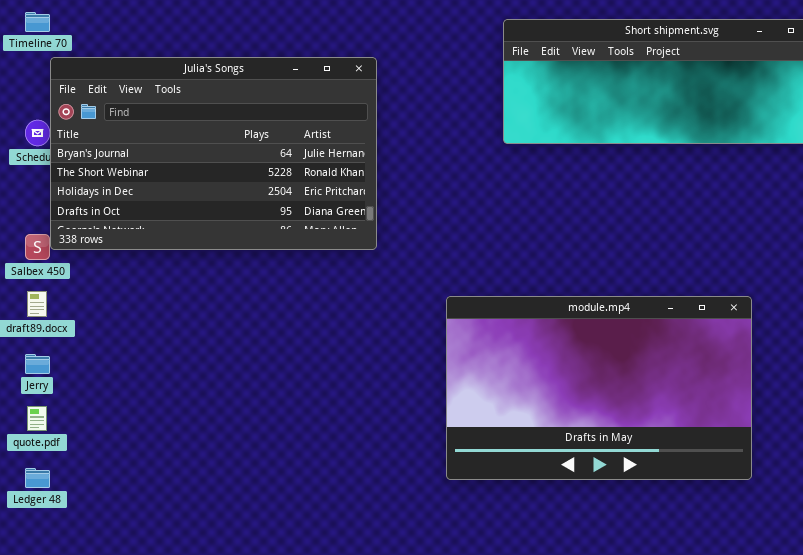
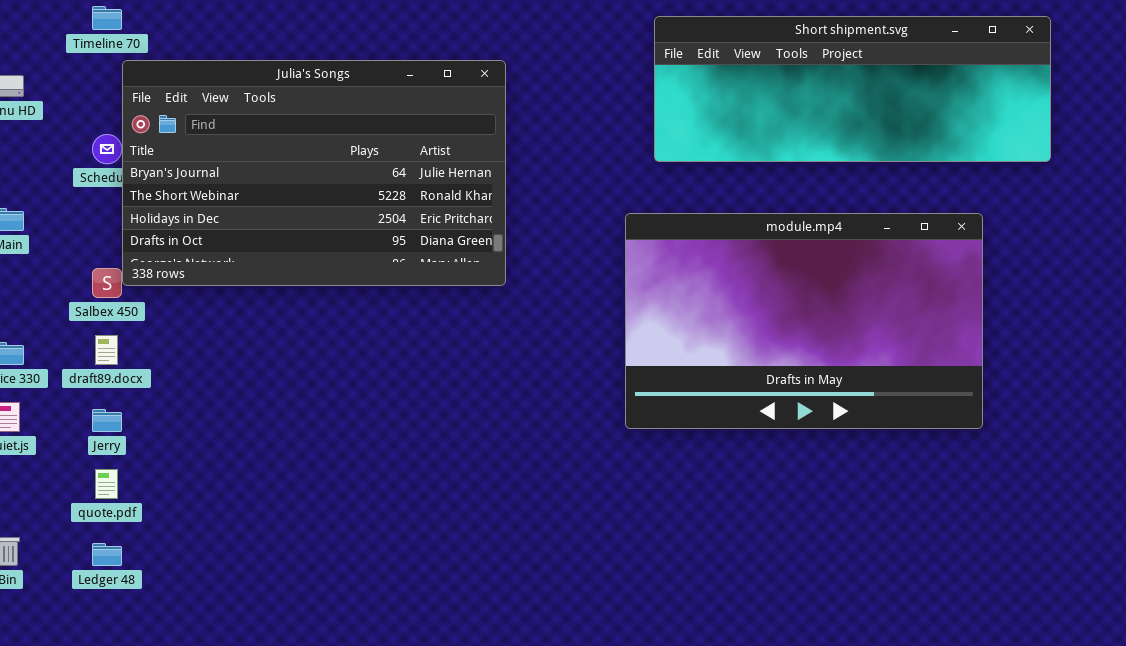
module.mp4: [446,296,752,480] -> [625,213,983,429], moved

